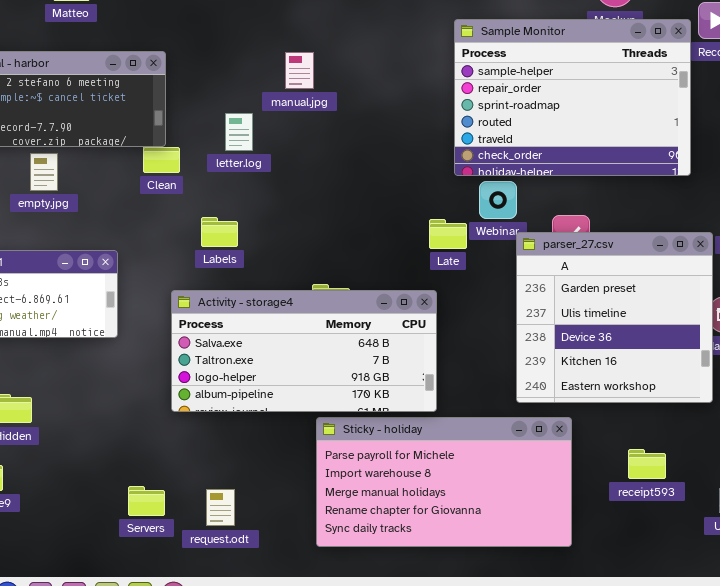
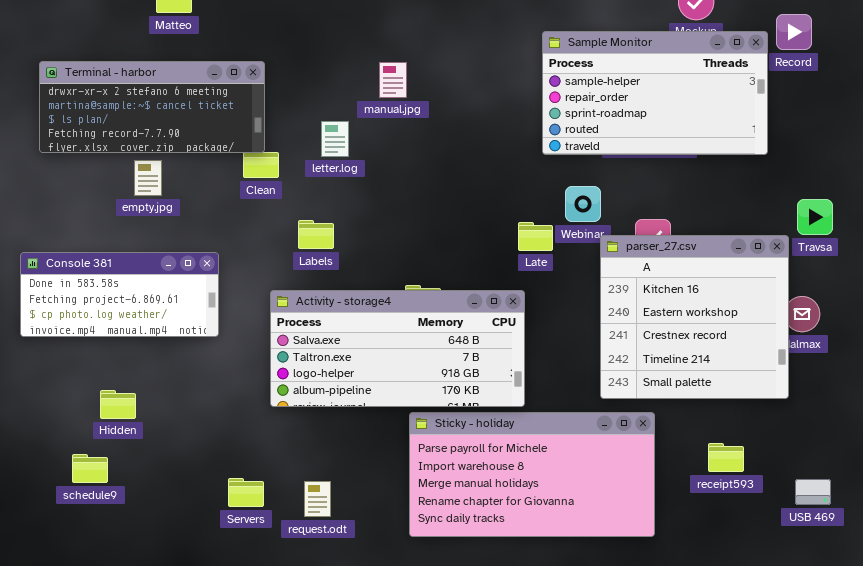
Sample Monitor: [454,19,691,176] -> [542,31,768,155], resized
parser_27.csv: [516,232,713,403] -> [600,235,789,399], scrolled down 3 rows

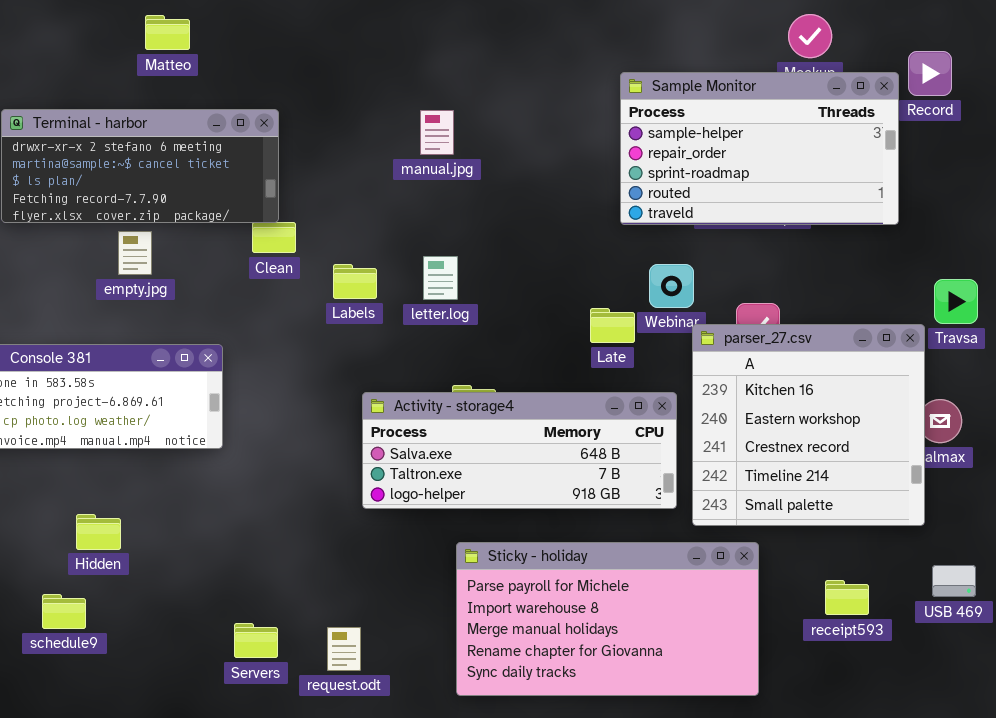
letter.log: [321,121,349,157] -> [423,256,458,300], moved
Labels: [298,220,334,249] -> [333,264,377,299], moved
Activity - storage4: [270,290,525,407] -> [362,392,677,509], moved, resized
USB 469: [795,479,831,505] -> [932,565,976,597], moved

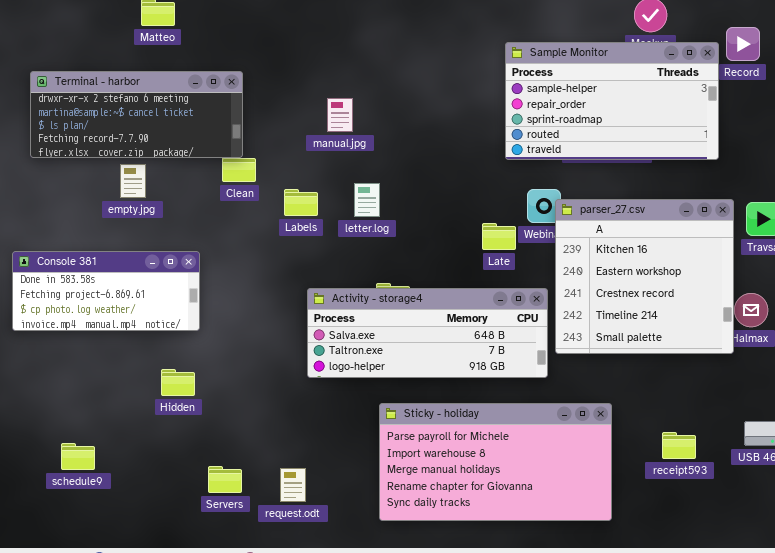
manual.jpg: [420,110,454,155] -> [327,98,353,132], moved
parser_27.csv: [692,324,925,526] -> [555,199,734,354], moved
Hidden: [76,514,121,550] -> [161,369,195,396], moved

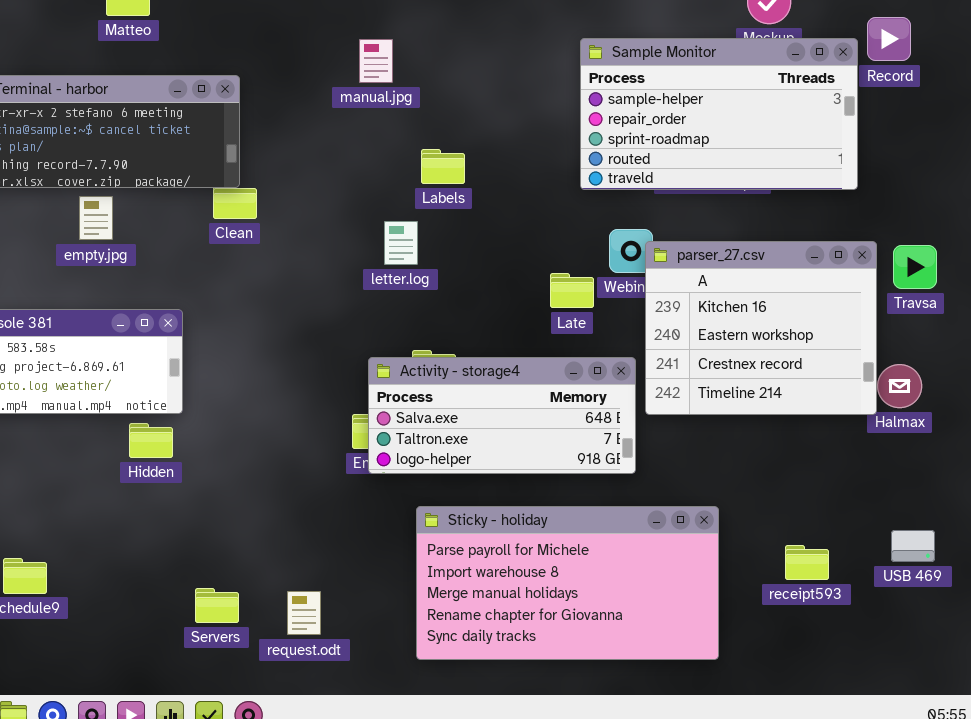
manual.jpg: [327,98,353,132] -> [359,39,393,83], moved
Labels: [284,189,318,216] -> [421,149,465,184], moved
parser_27.csv: [555,199,734,354] -> [645,241,877,415], resized
Activity - storage4: [307,288,548,378] -> [368,357,636,474], resized
Hidden: [161,369,195,396] -> [129,423,173,458], moved

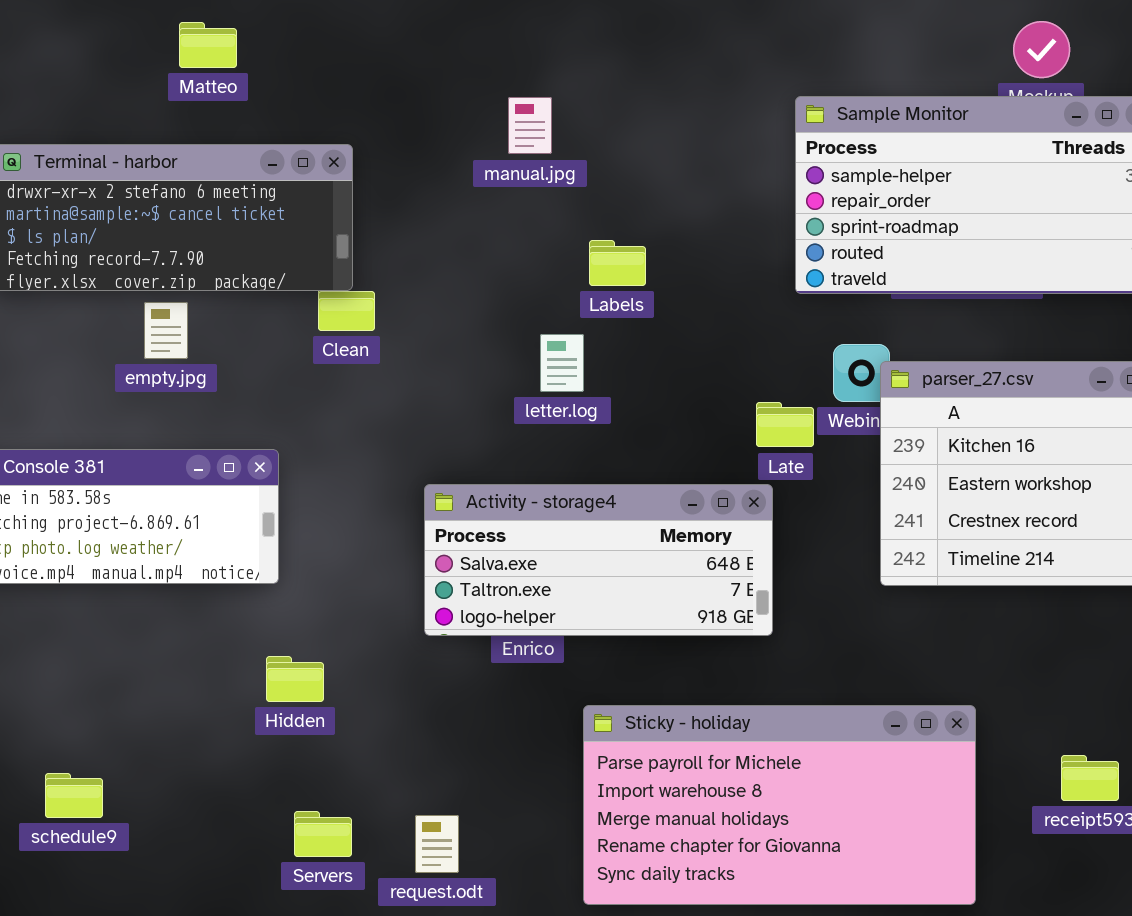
Activity - storage4: [368,357,636,474] -> [424,484,773,636], moved
Hidden: [129,423,173,458] -> [266,656,324,702], moved

